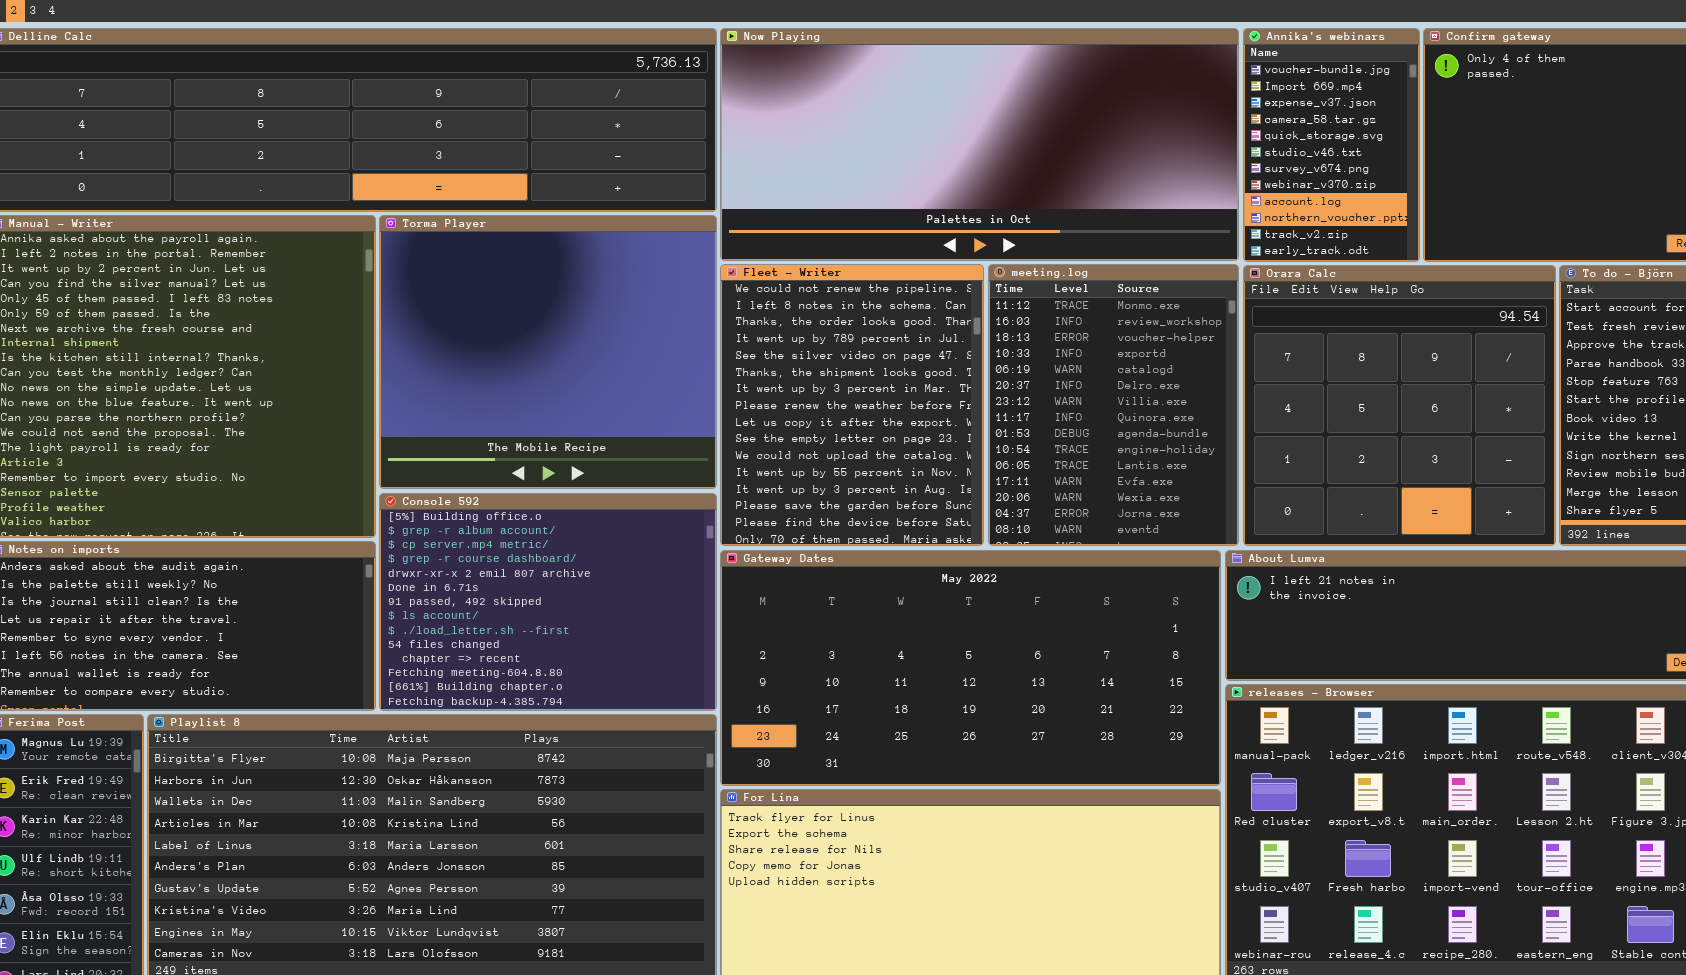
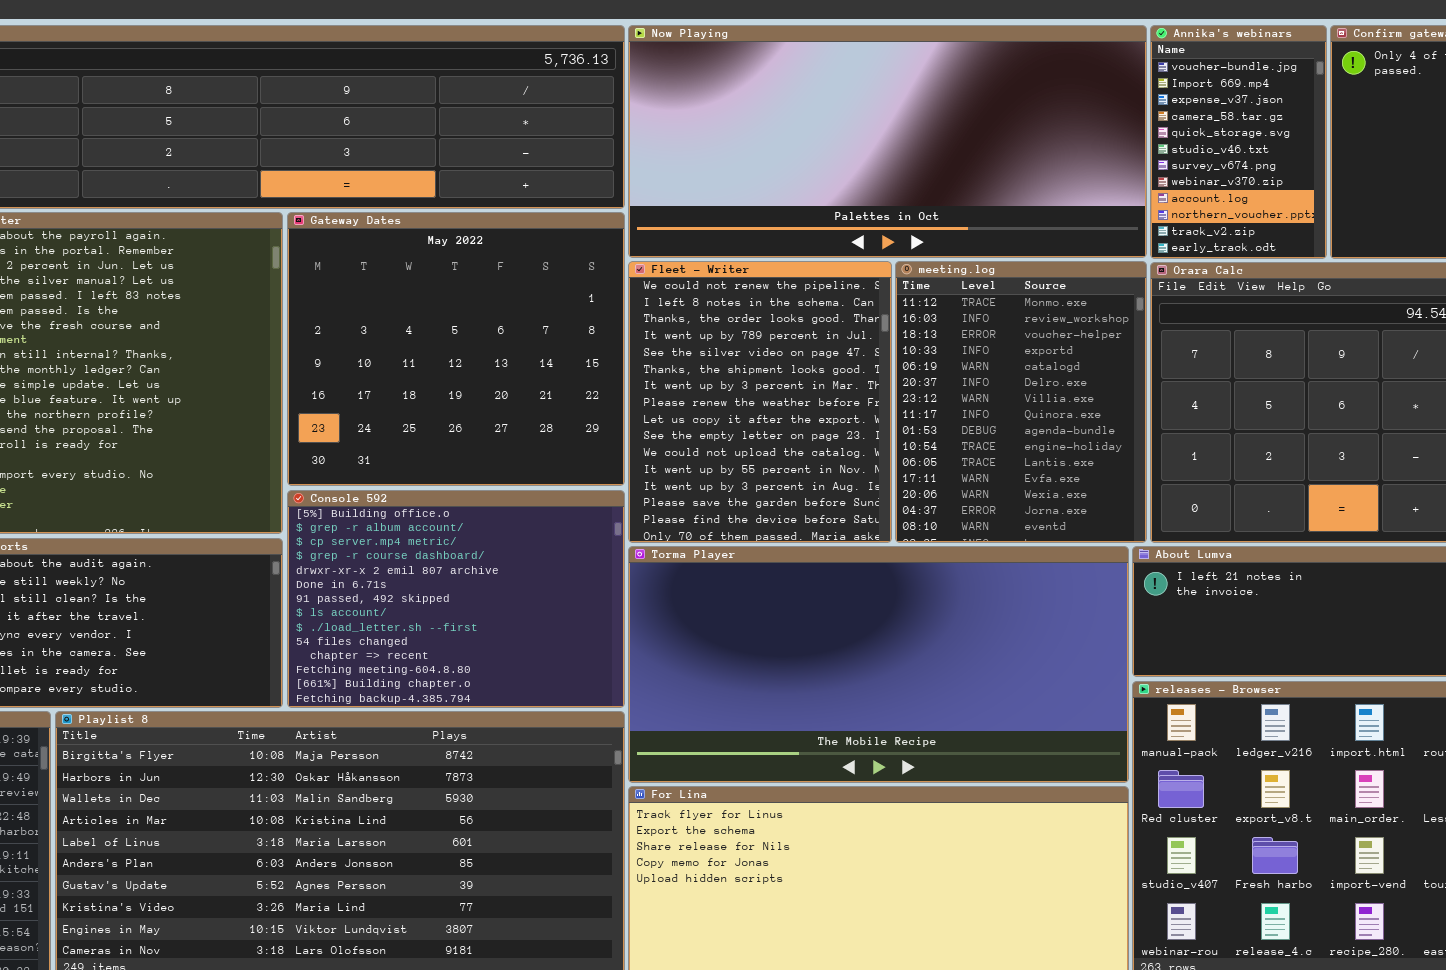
Torma Player: [379,215,717,489] -> [628,546,1129,783], moved, resized
Gateway Dates: [720,550,1221,786] -> [287,212,625,486], moved, resized

